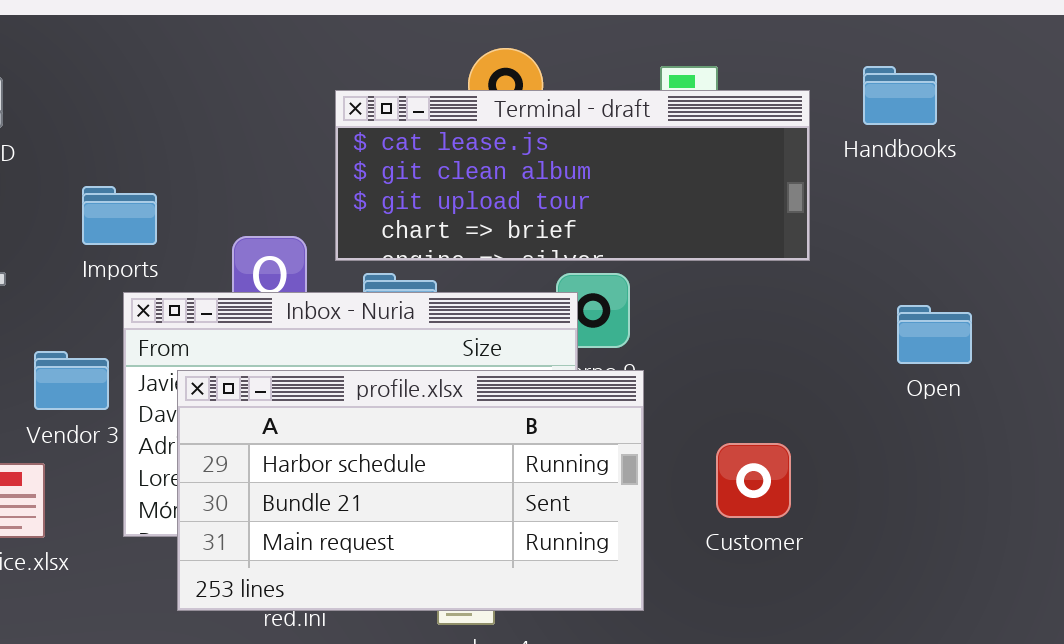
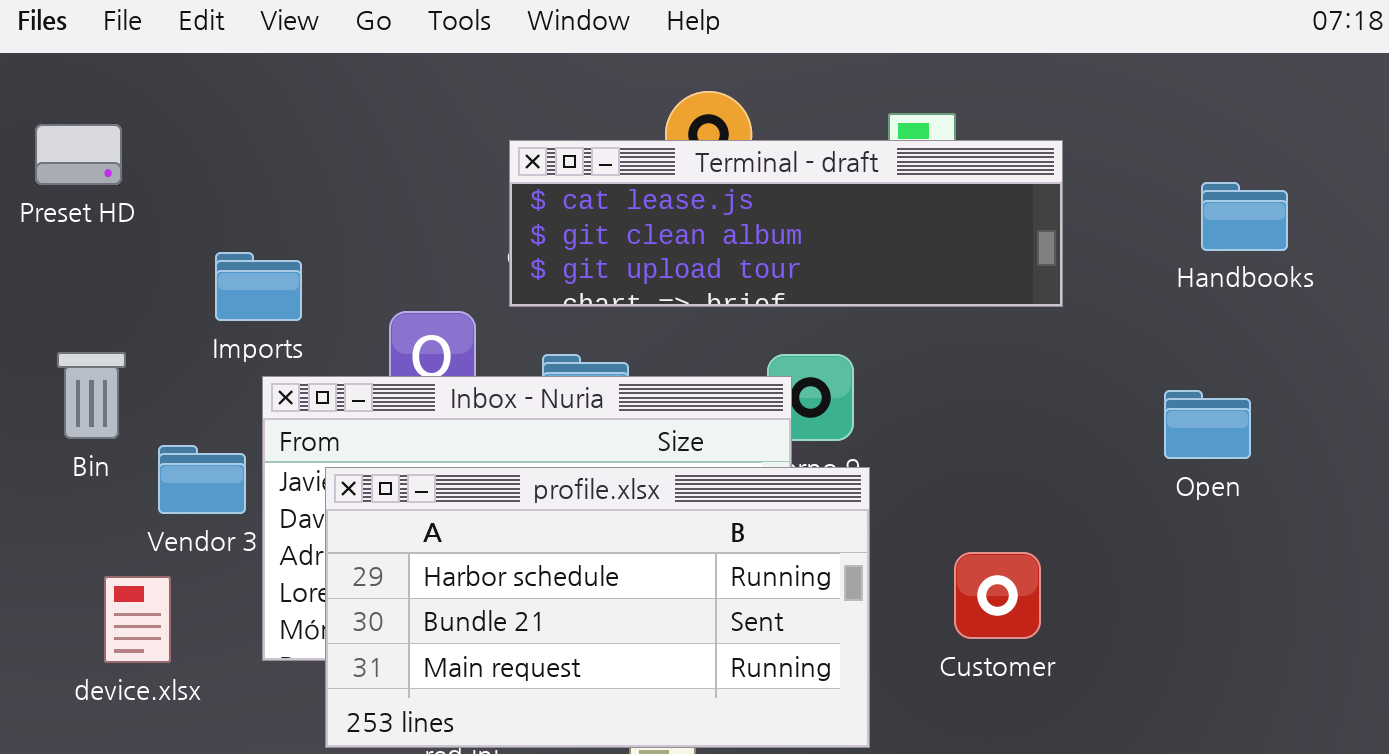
Handbooks: [863,66,937,125] -> [1201,182,1288,251], moved
Terminal - draft: [335,90,810,261] -> [509,140,1063,307], resized

